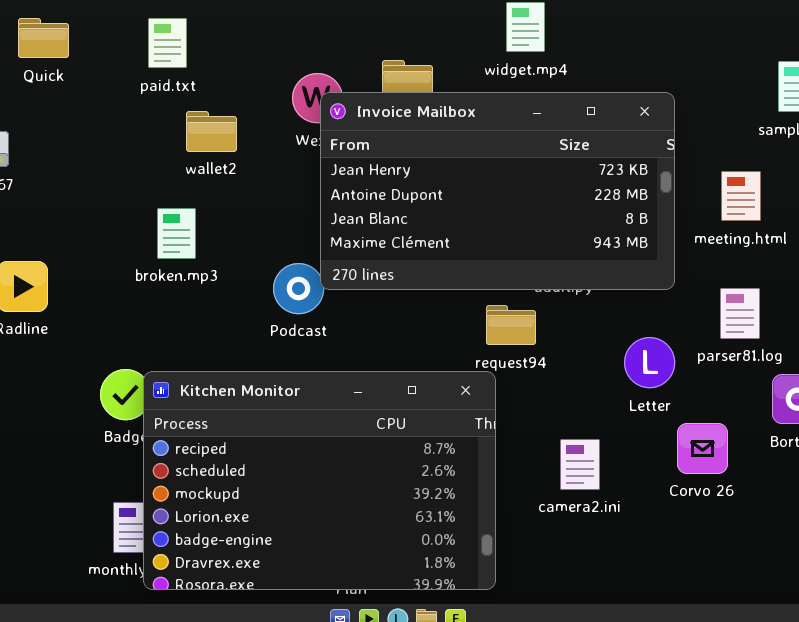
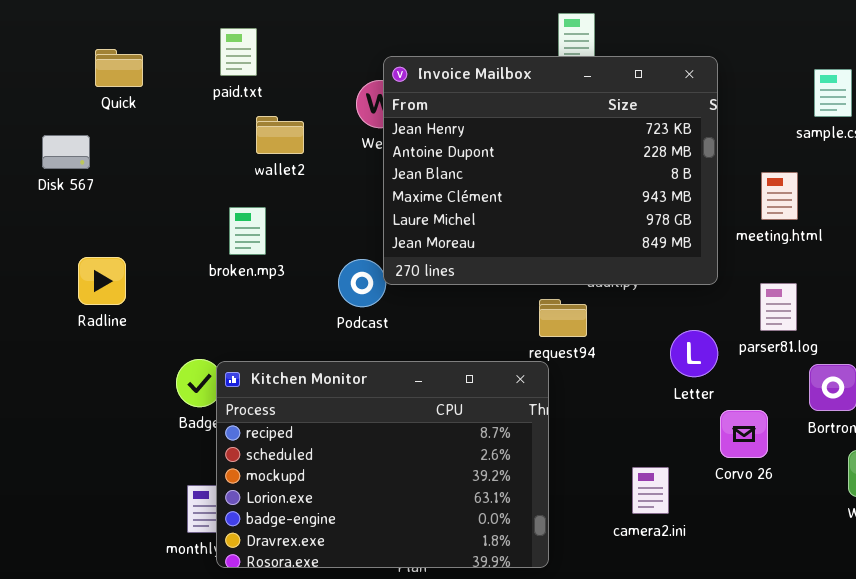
Quick: [18,18,69,58] -> [95,49,143,87], moved
Invoice Mailbox: [320,92,675,290] -> [383,56,718,285], resized
camera2.ini: [560,439,600,490] -> [632,467,669,514], moved

